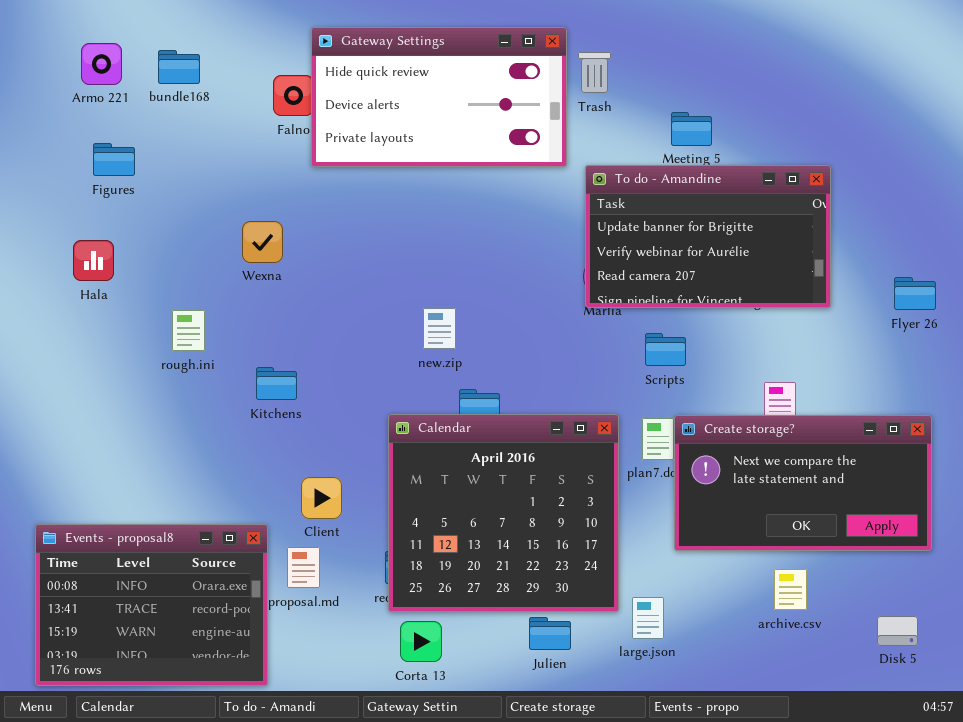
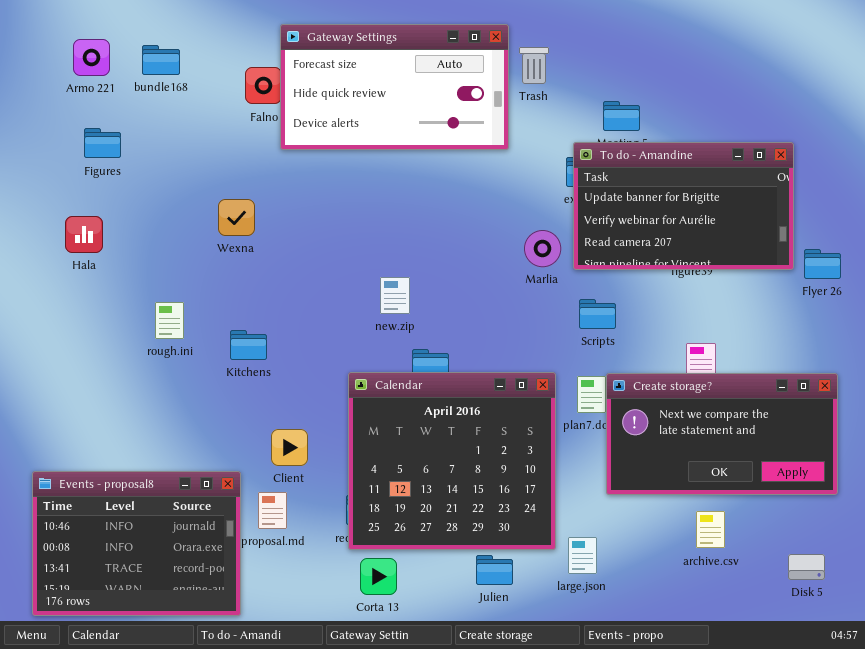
Gateway Settings: [311,27,567,167] -> [280,24,509,150], scrolled up 1 row
To do - Amandine: [585,165,831,308] -> [573,142,794,270], moved
rough.ini: [172,310,205,351] -> [155,302,184,339], moved
Events - proposal8: [35,524,268,686] -> [32,471,241,616], scrolled up 1 row

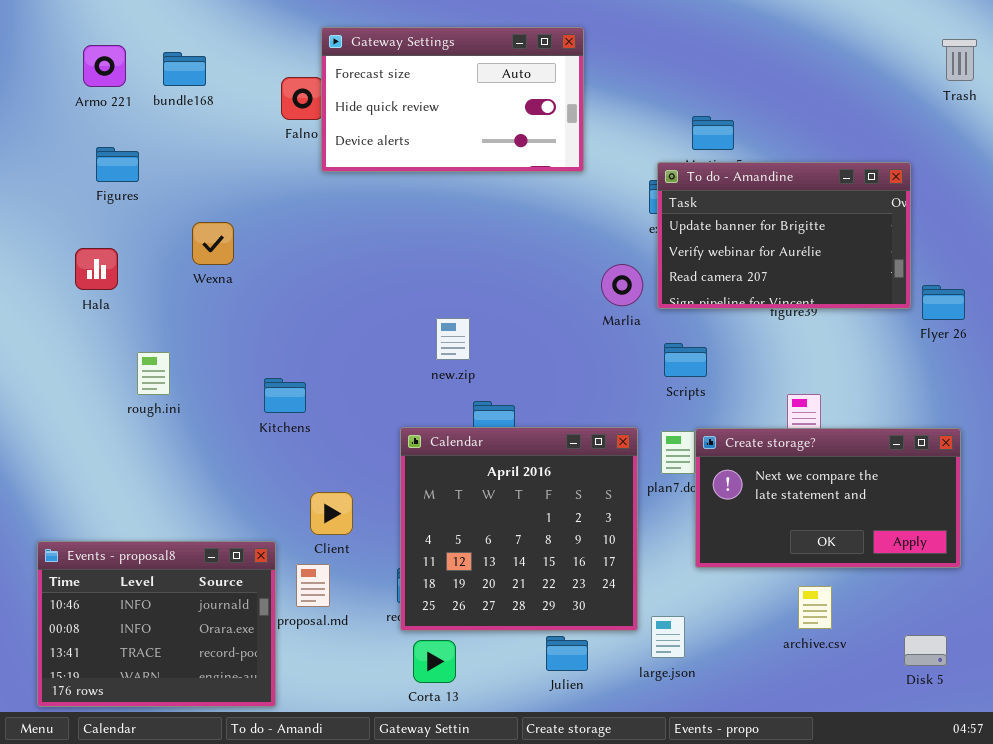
Trash: [519,47,549,84] -> [942,39,977,81], moved
Wexna: [218,199,255,236] -> [192,222,234,265], moved
rough.ini: [155,302,184,339] -> [137,352,170,395], moved

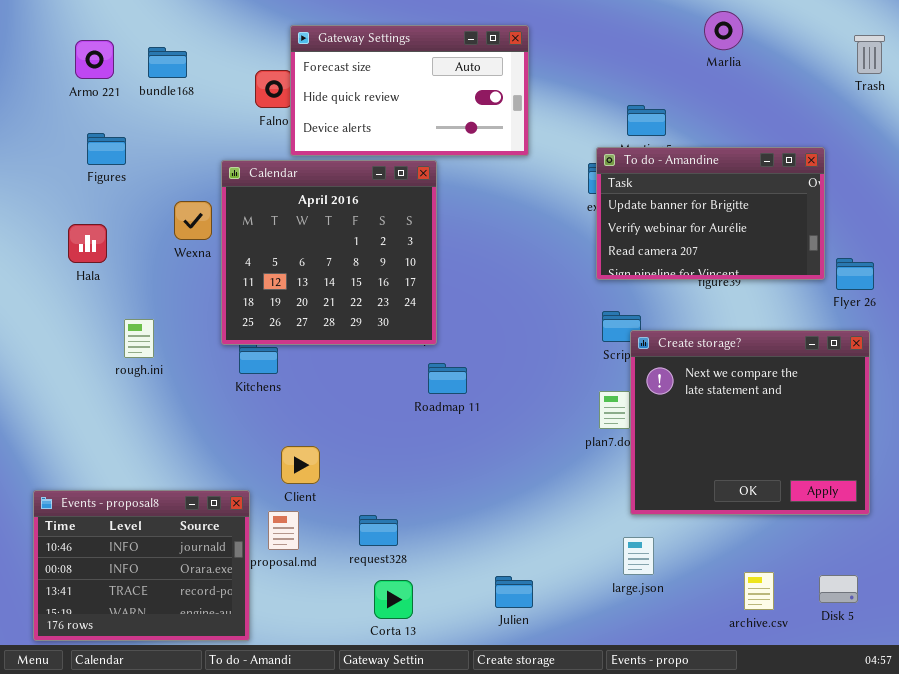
Marlia: [601,264,643,306] -> [704,11,743,50], moved
Calendar: [400,427,638,631] -> [221,160,437,345], moved
Create storage?: [695,428,961,568] -> [630,330,870,515], resized
archive.csv: [798,586,832,629] -> [744,572,774,610], moved
large.json: [651,616,685,658] -> [623,537,654,575], moved

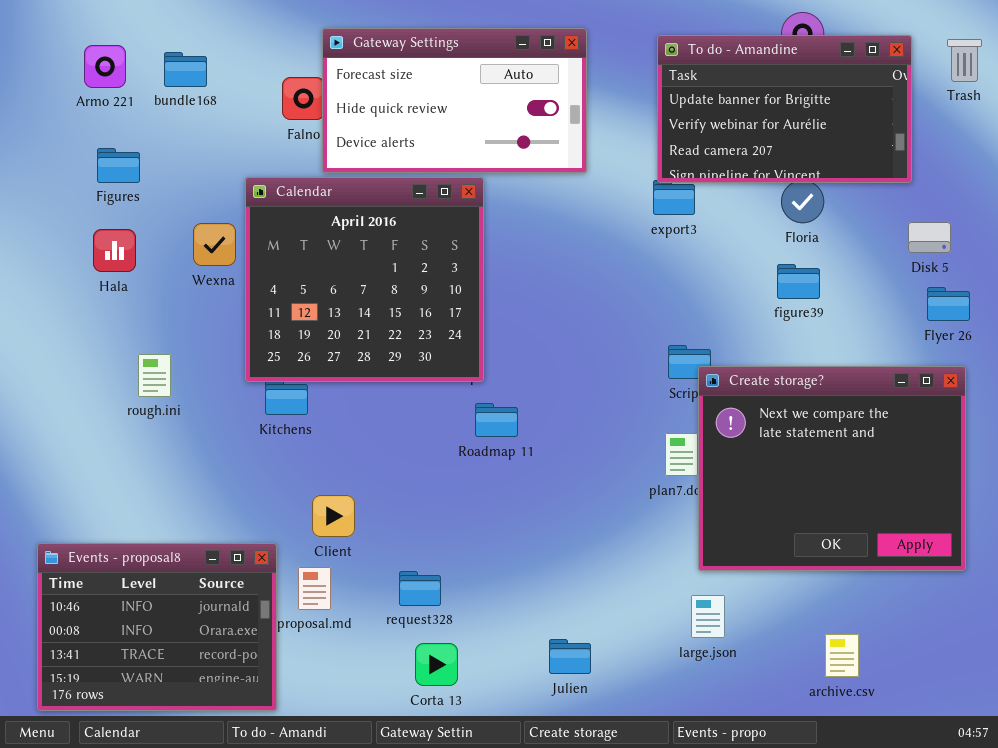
To do - Amandine: [596,147,825,280] -> [657,35,912,183], moved
Hala: [68,224,107,263] -> [93,229,136,272], moved
Disk 5: [819,575,858,603] -> [908,222,951,253], moved

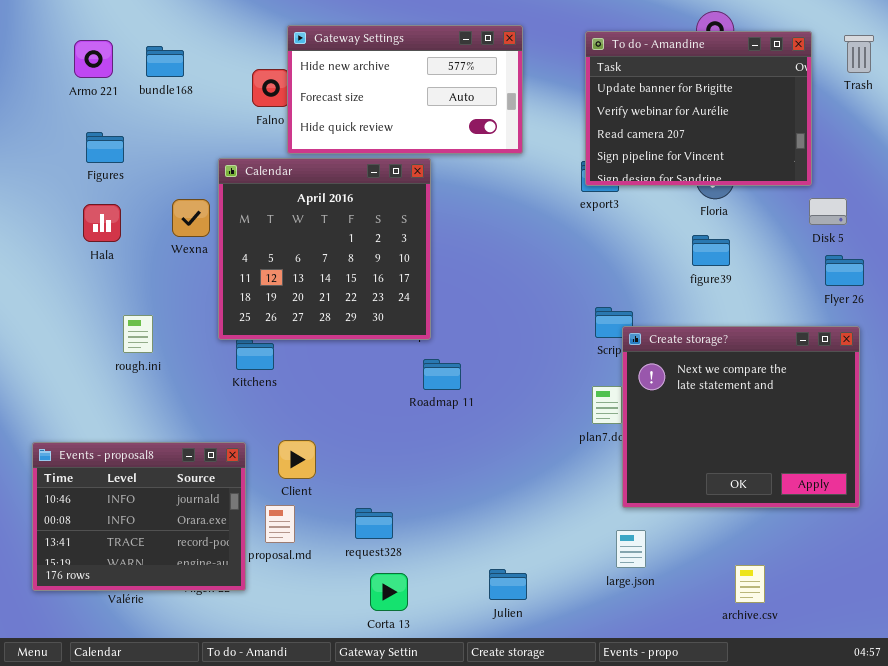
Gateway Settings: [322,28,587,173] -> [287,25,523,154], scrolled up 1 row
To do - Amandine: [657,35,912,183] -> [585,31,812,186], resized
Events - proposal8: [37,543,277,711] -> [32,442,246,591], moved

